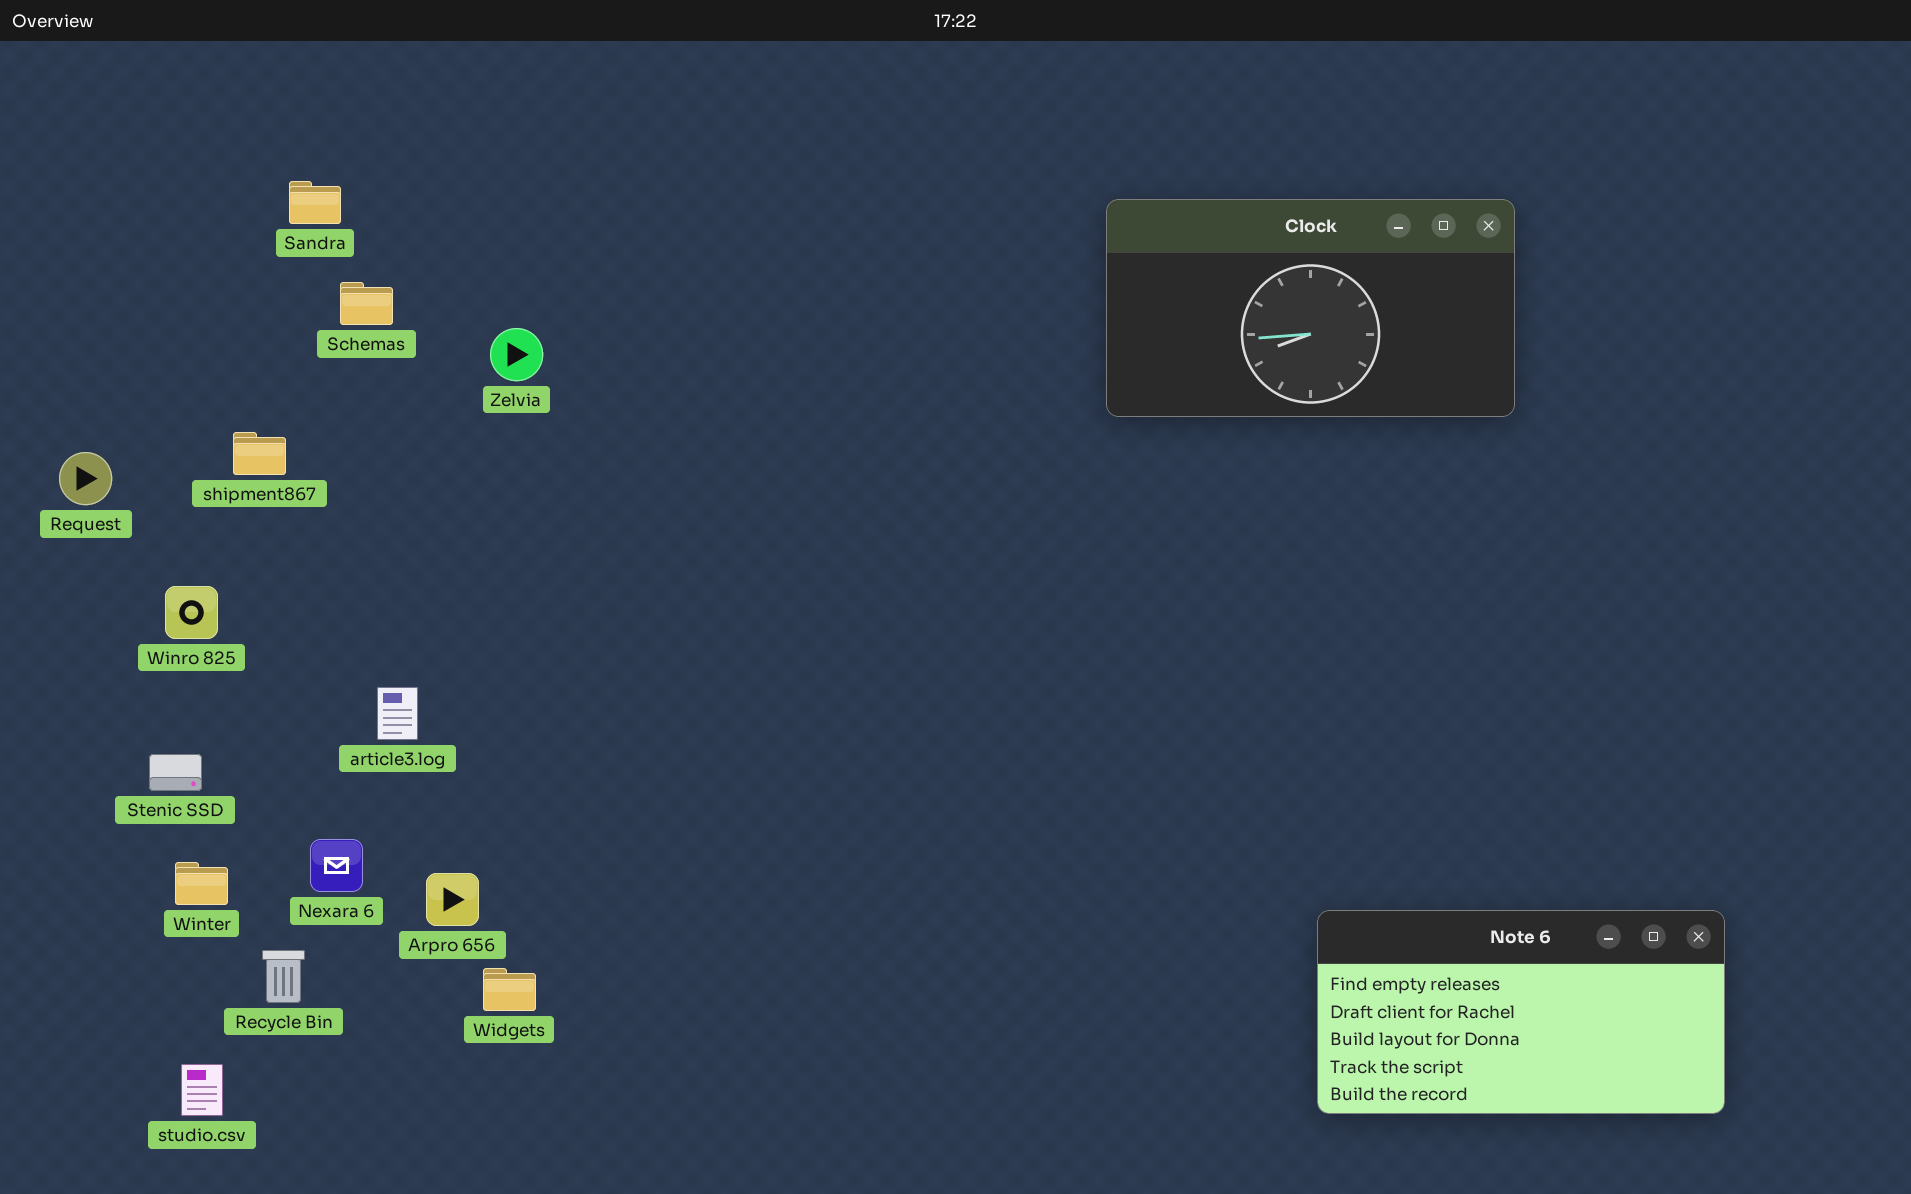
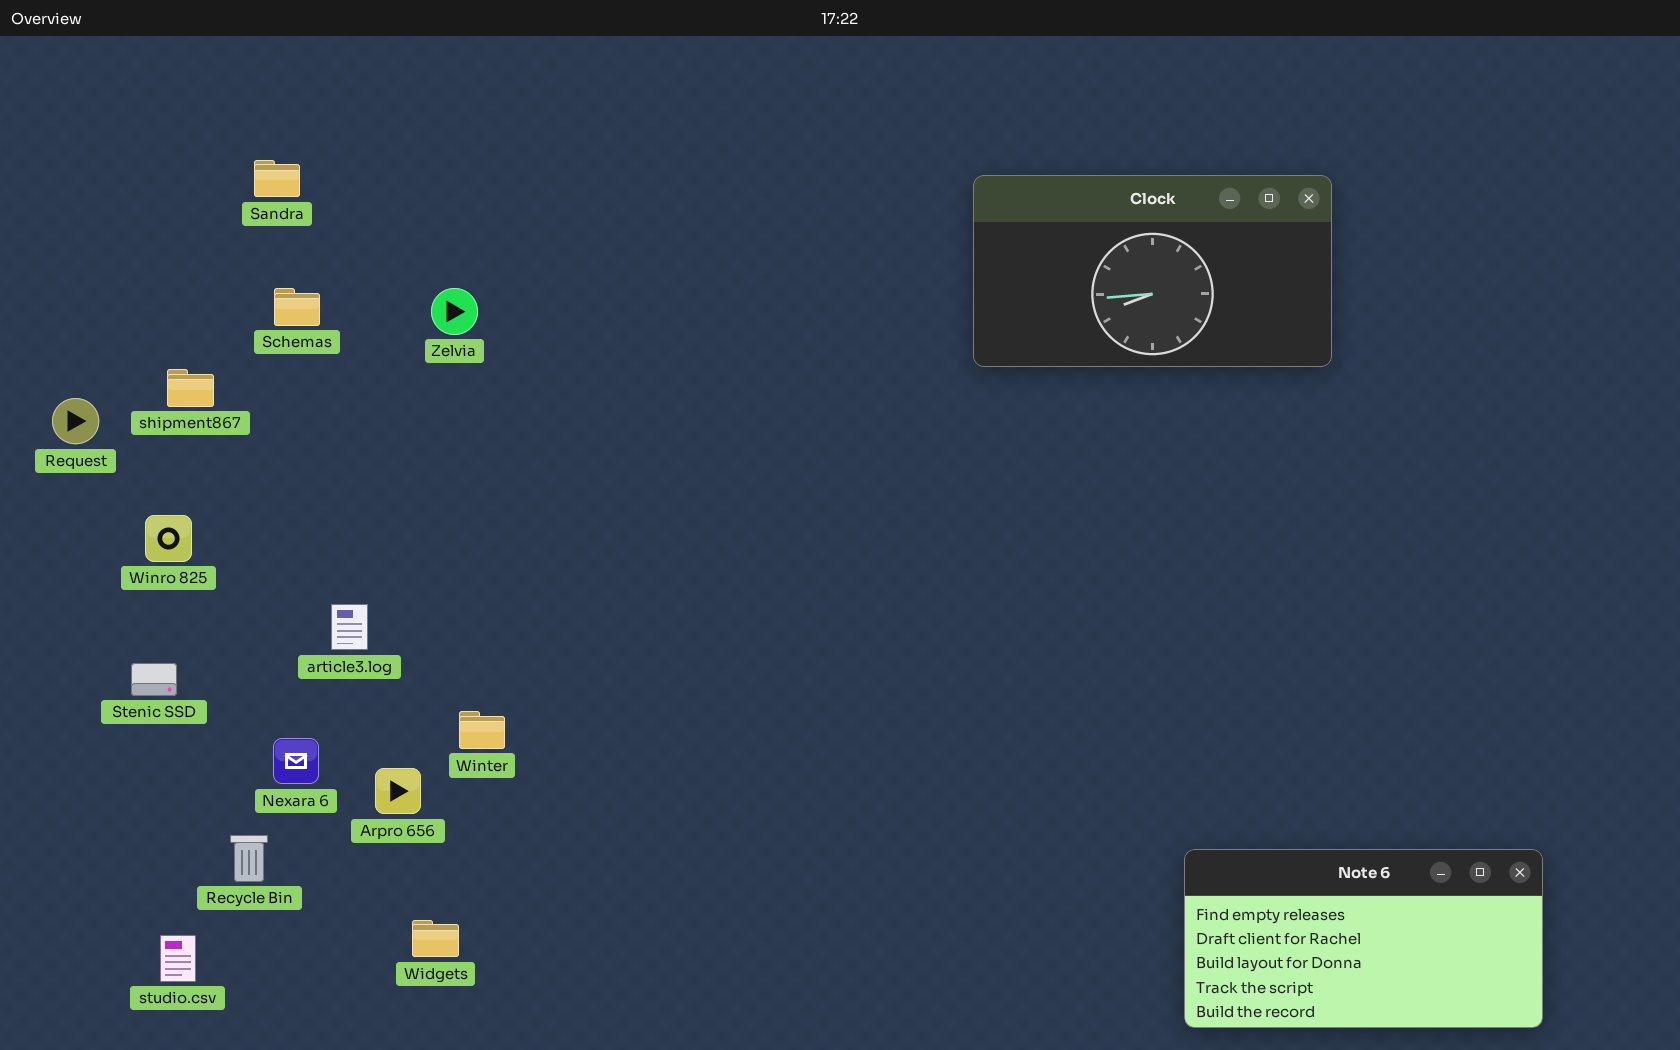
Schemas: [340,282,393,325] -> [274,288,320,326], moved
shipment867: [233,432,286,475] -> [167,369,214,407], moved
Winter: [175,862,228,905] -> [459,711,505,749], moved
Note 6: [1317,910,1725,1114] -> [1184,849,1543,1028], moved
Widgets: [483,968,536,1011] -> [412,920,459,957], moved

